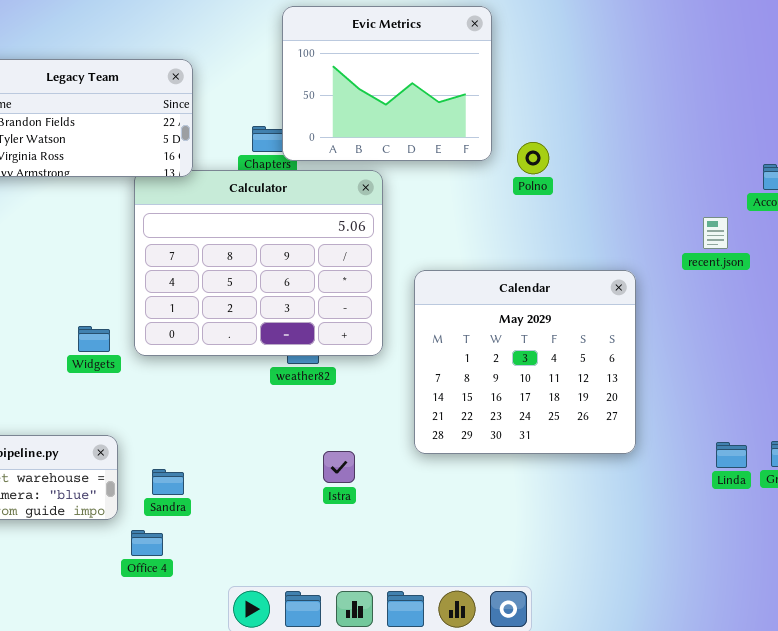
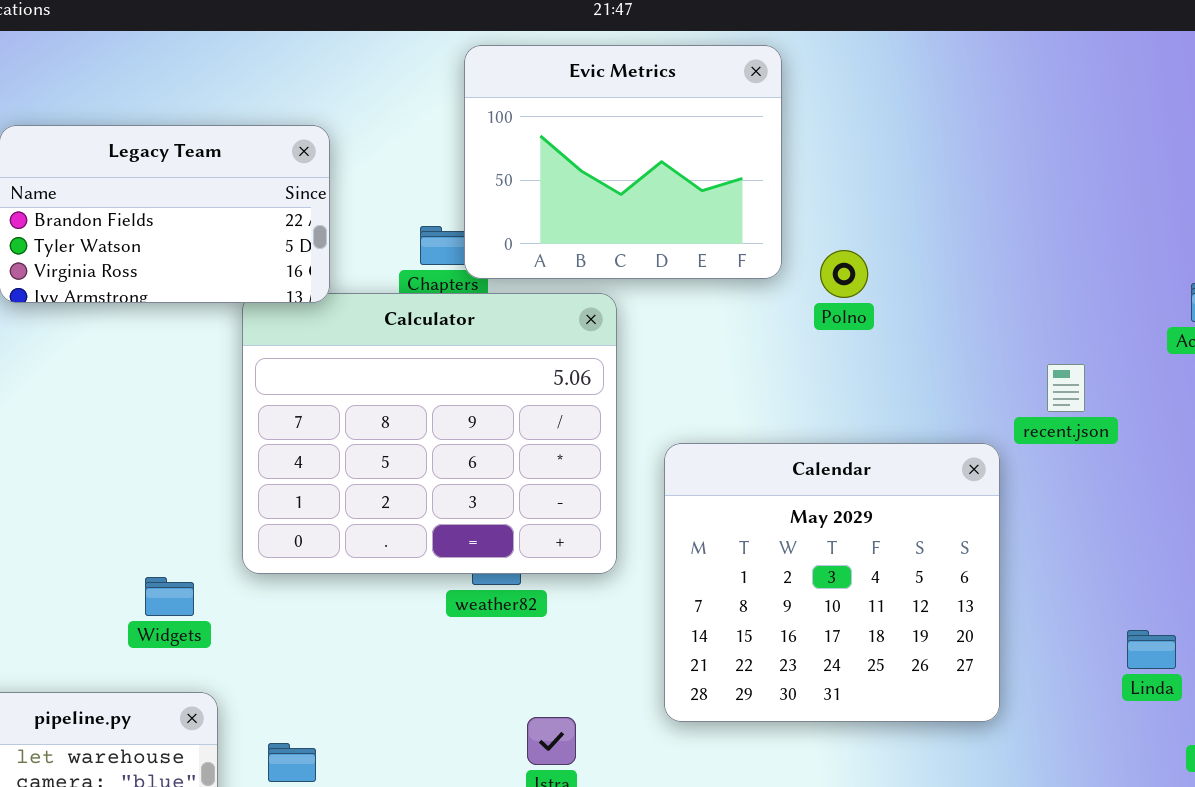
recent.json: [703,217,728,249] -> [1047,364,1085,412], moved
Widgets: [78,326,110,352] -> [145,577,194,616], moved
Linda: [716,442,747,468] -> [1127,630,1176,669], moved

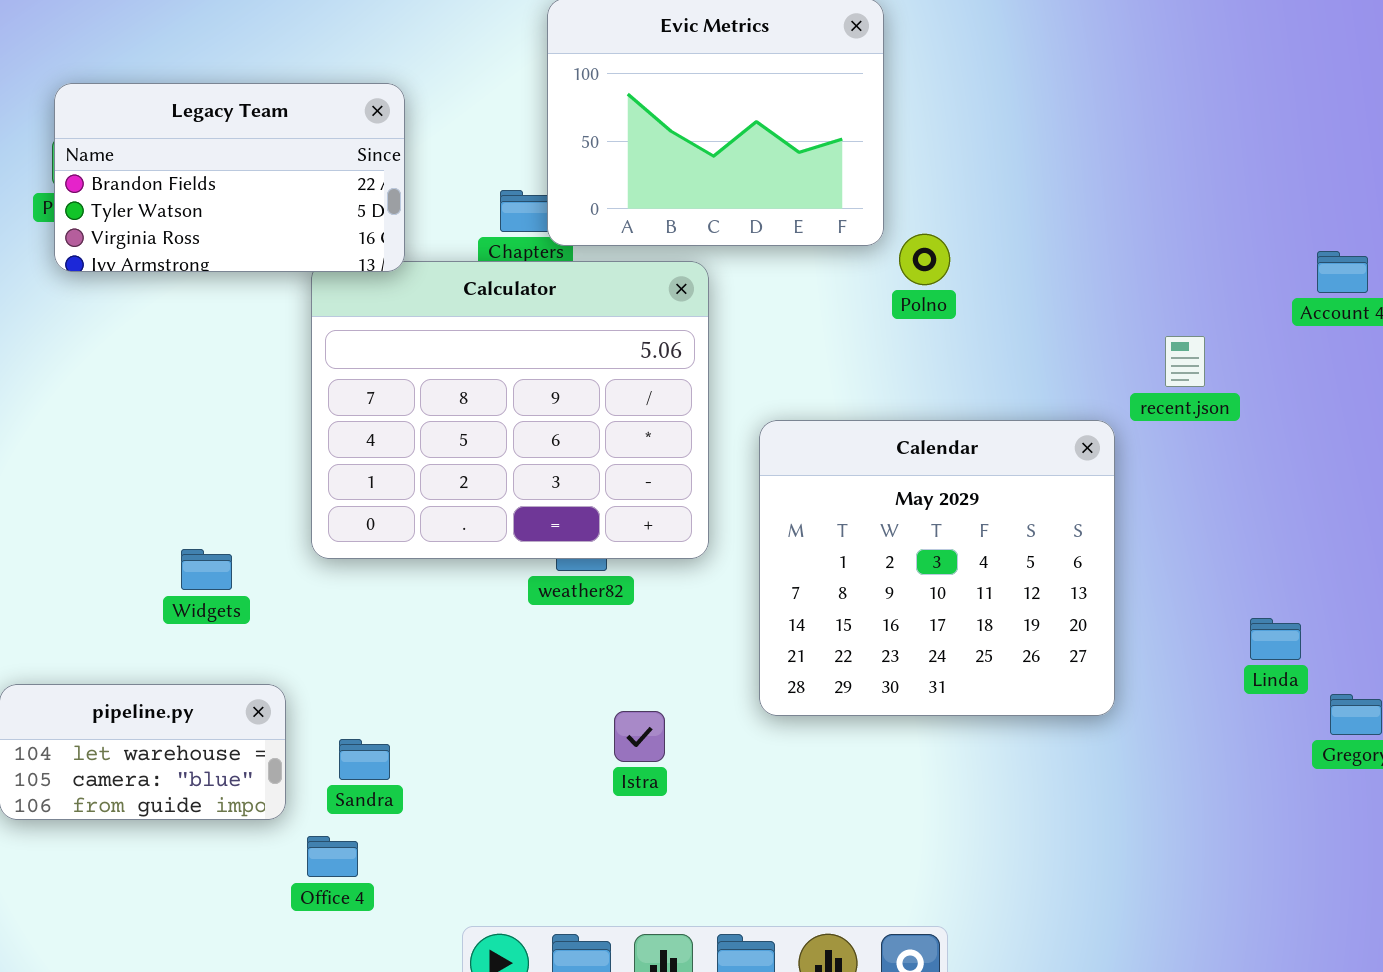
Polno: [820,250,868,298] -> [899,234,950,285], moved
Widgets: [145,577,194,616] -> [181,549,232,590], moved

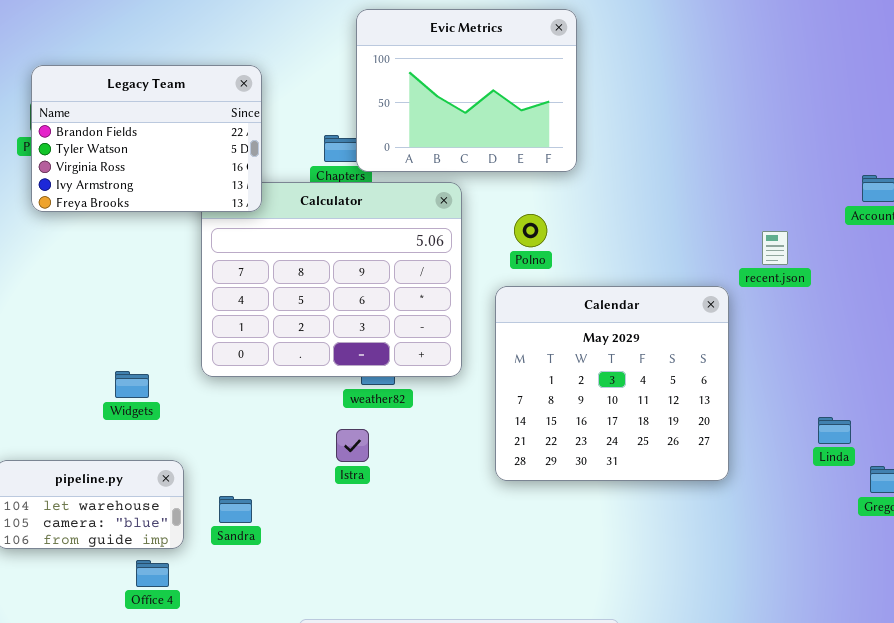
Legacy Team: [54,83,405,272] -> [31,65,262,212], resized
Polno: [899,234,950,285] -> [514,214,547,247], moved
Istra: [614,711,665,762] -> [336,429,369,462], moved
Office 4: [307,836,358,877] -> [136,560,169,587], moved

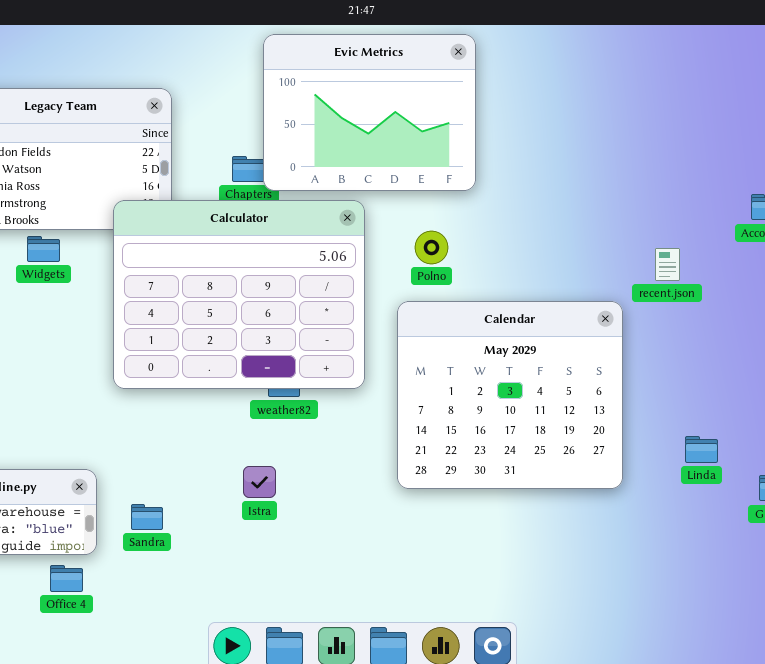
Calculator: [201,182,462,377] -> [113,200,365,389], raised
Widgets: [115,371,149,398] -> [27,236,60,262], moved
Linda: [818,417,851,444] -> [685,436,718,463], moved
Istra: [336,429,369,462] -> [243,466,276,498], moved

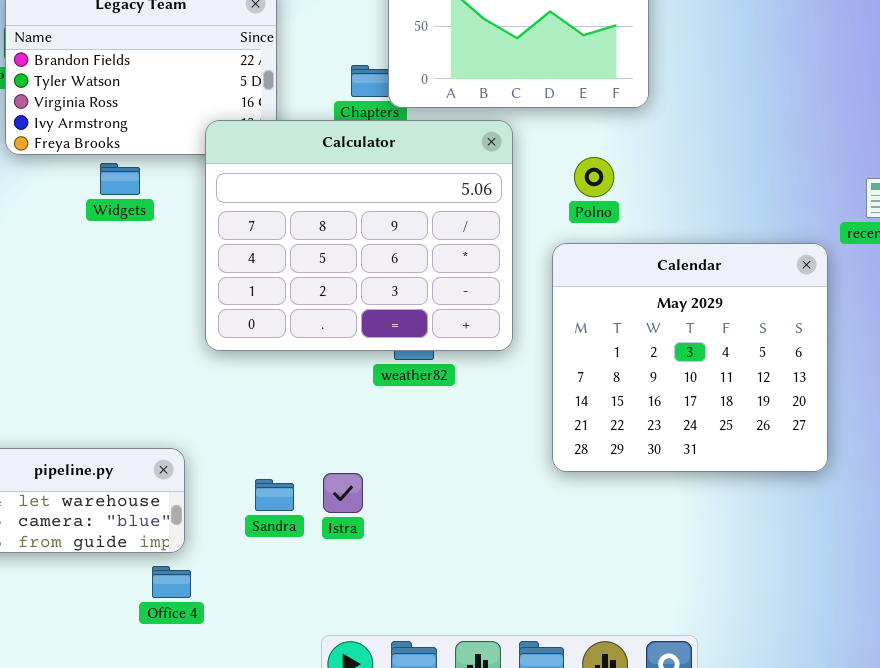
Istra: [243,466,276,498] -> [323,473,363,513], moved
Sandra: [131,504,163,530] -> [255,479,294,511], moved
Office 4: [50,565,83,592] -> [152,566,191,598], moved

